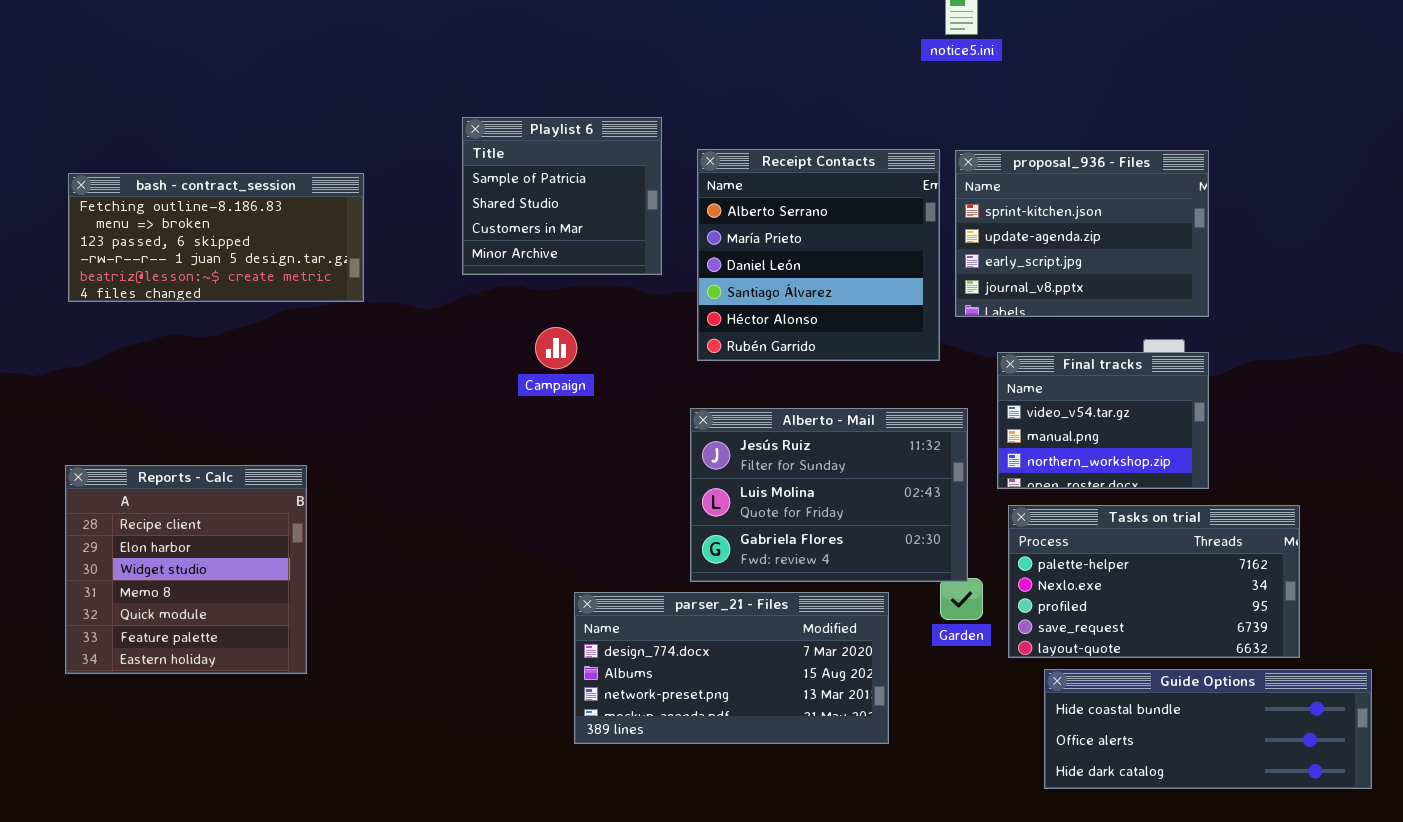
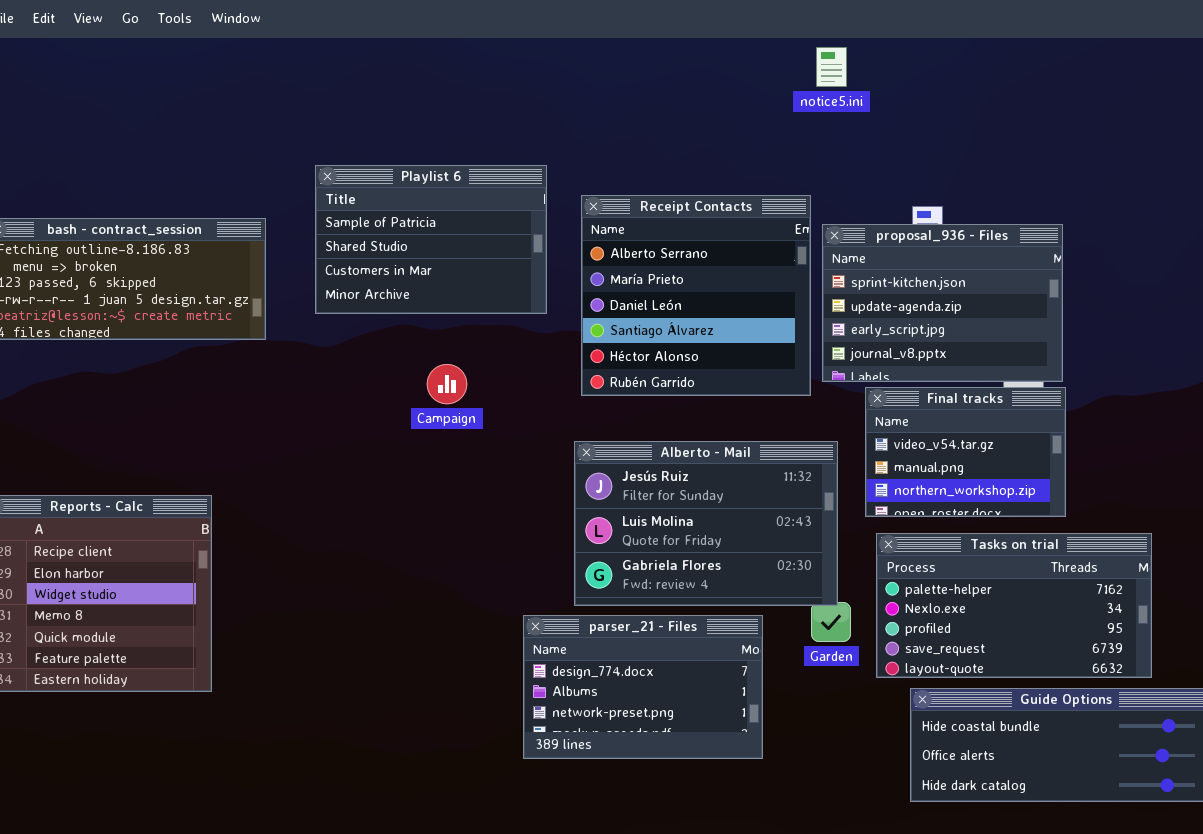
Playlist 6: [462,117,662,275] -> [315,165,547,314], resized
proposal_936 - Files: [955,150,1209,317] -> [822,224,1063,382], moved
parser_21 - Files: [574,592,889,744] -> [523,615,763,759], resized

